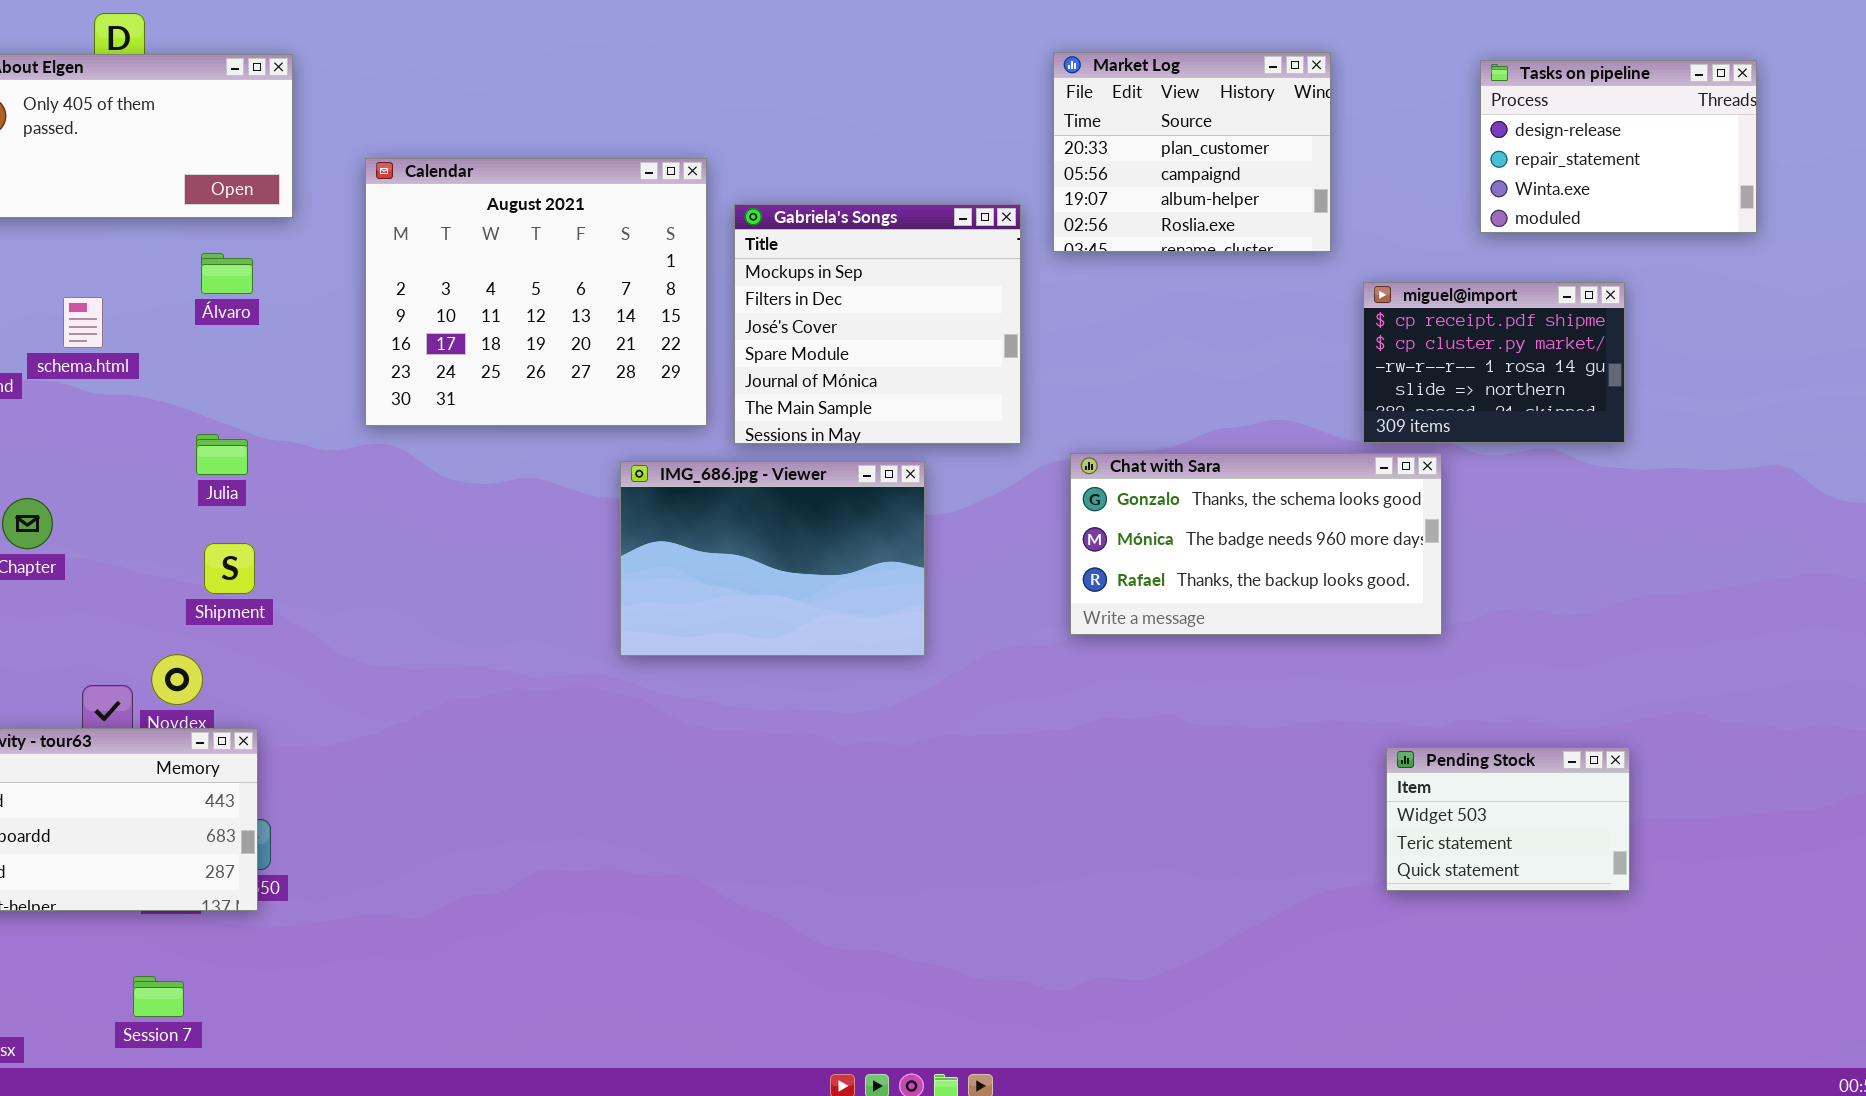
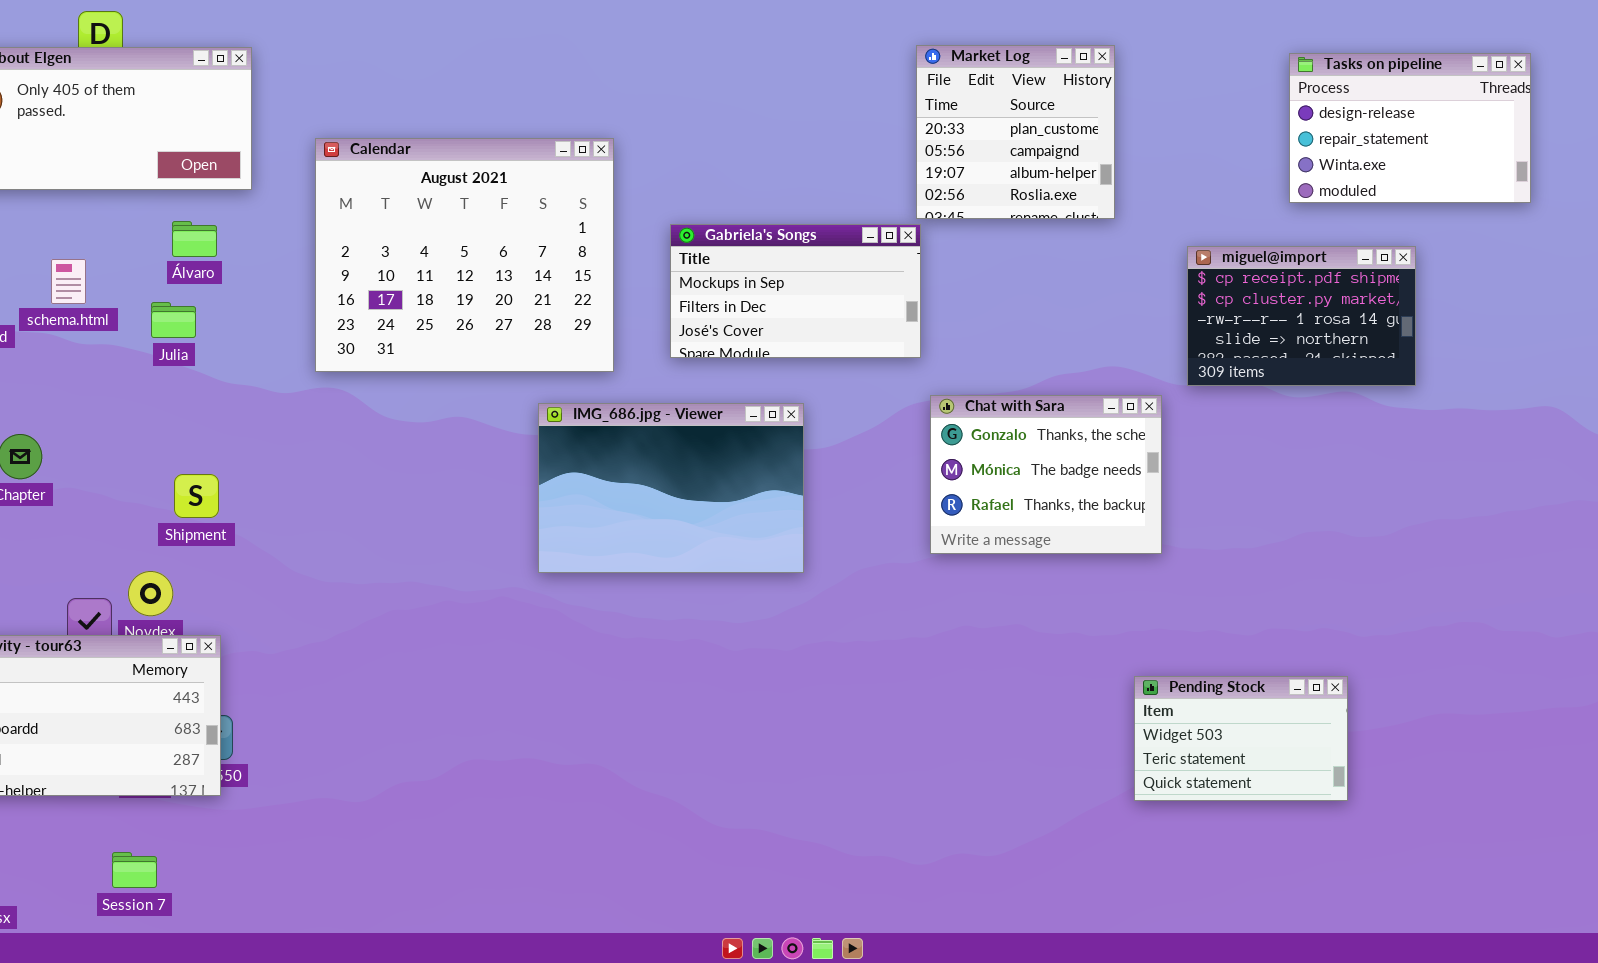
Market Log: [1053,52,1331,252] -> [916,45,1115,219], resized
Gabriela's Songs: [734,204,1021,444] -> [670,224,921,358], moved, resized
Julia: [196,434,248,475] -> [151,302,196,338], moved
Chat with Sara: [1070,453,1442,635] -> [930,395,1162,554], resized
Pending Stock: [1386,747,1630,891] -> [1134,676,1348,801], moved

